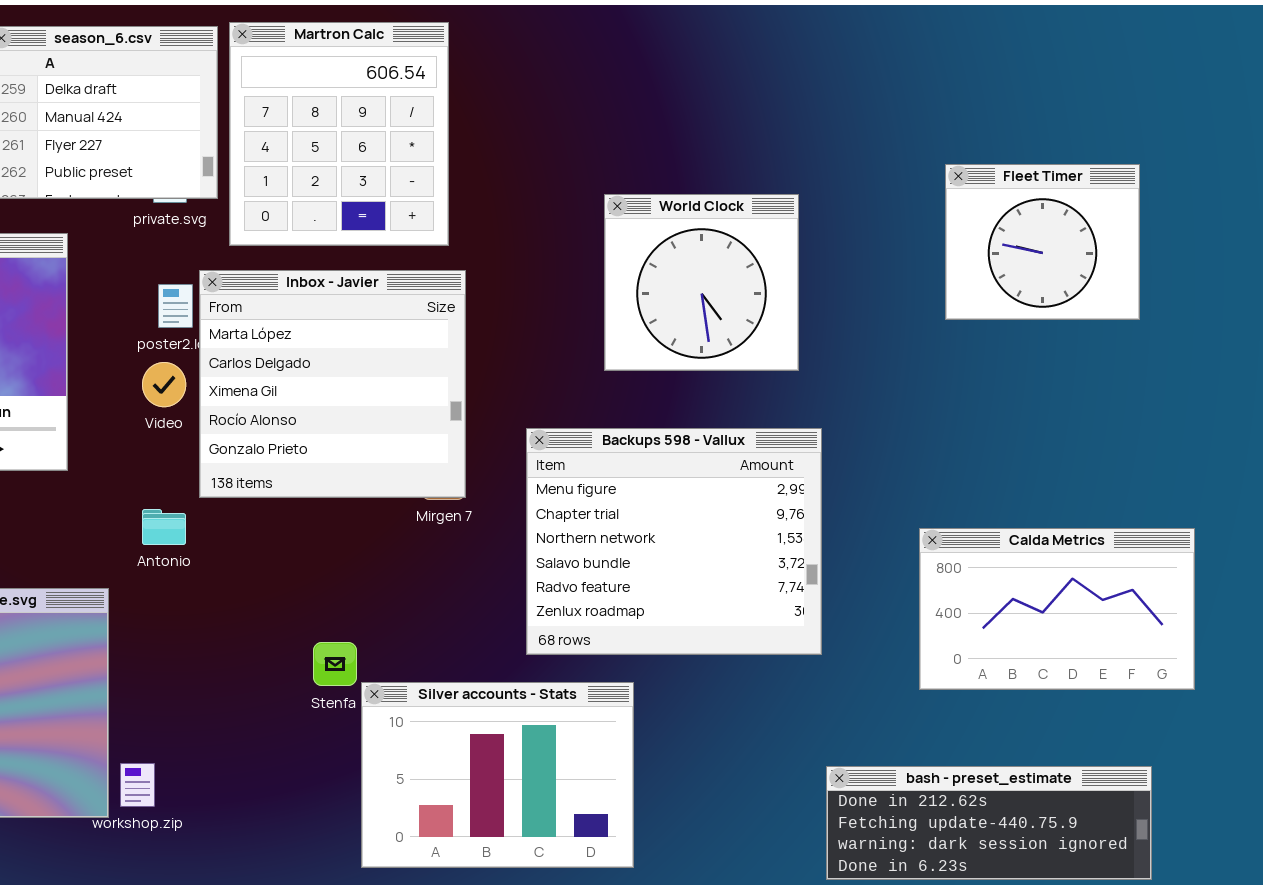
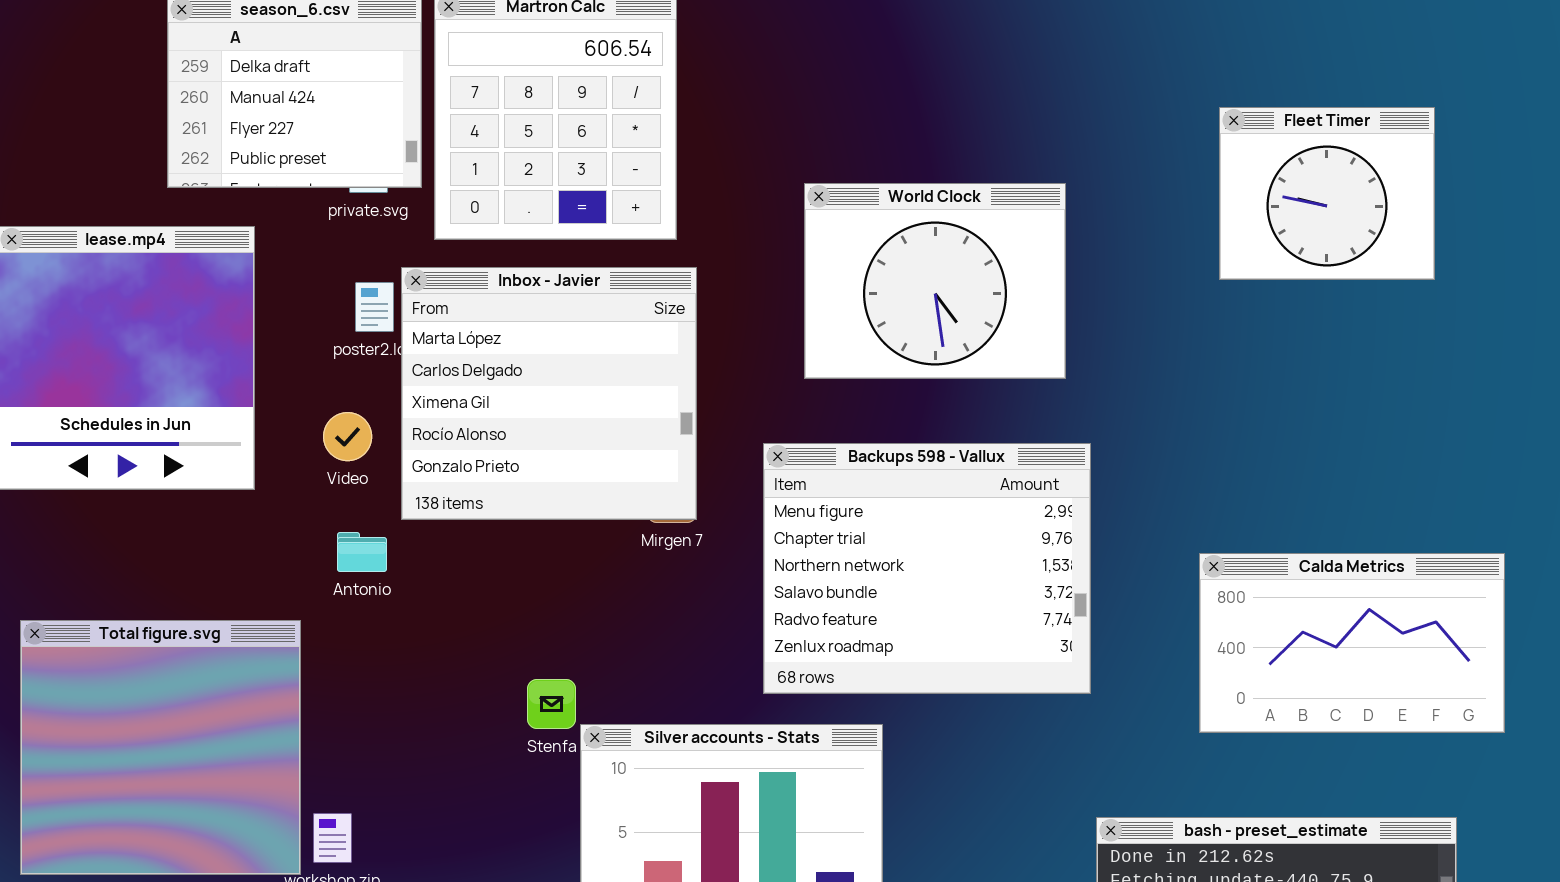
Fleet Timer: [945,164,1140,320] -> [1219,107,1435,280], moved
World Clock: [604,194,799,371] -> [804,183,1066,379], resized
Video: [142,362,186,407] -> [323,412,372,461], moved

